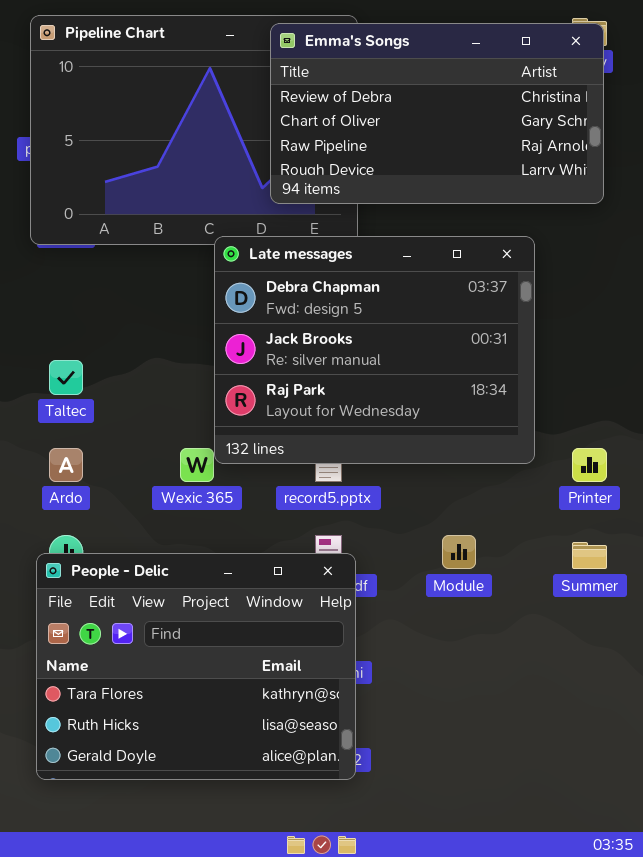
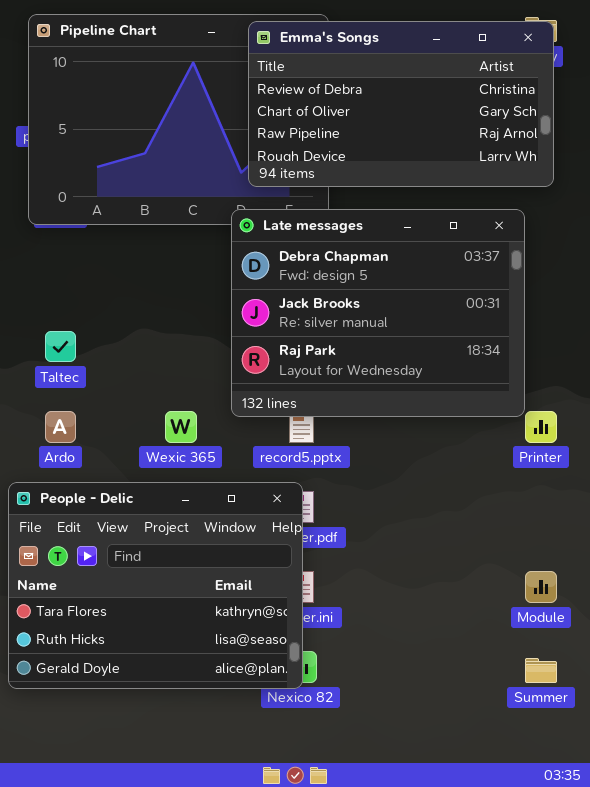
Late messages: [214,236,535,464] -> [231,209,525,417], moved
Module: [442,535,476,569] -> [525,571,557,603], moved
Summer: [572,542,607,569] -> [525,658,557,683], moved
People - Delic: [36,553,356,780] -> [8,482,303,689], moved

